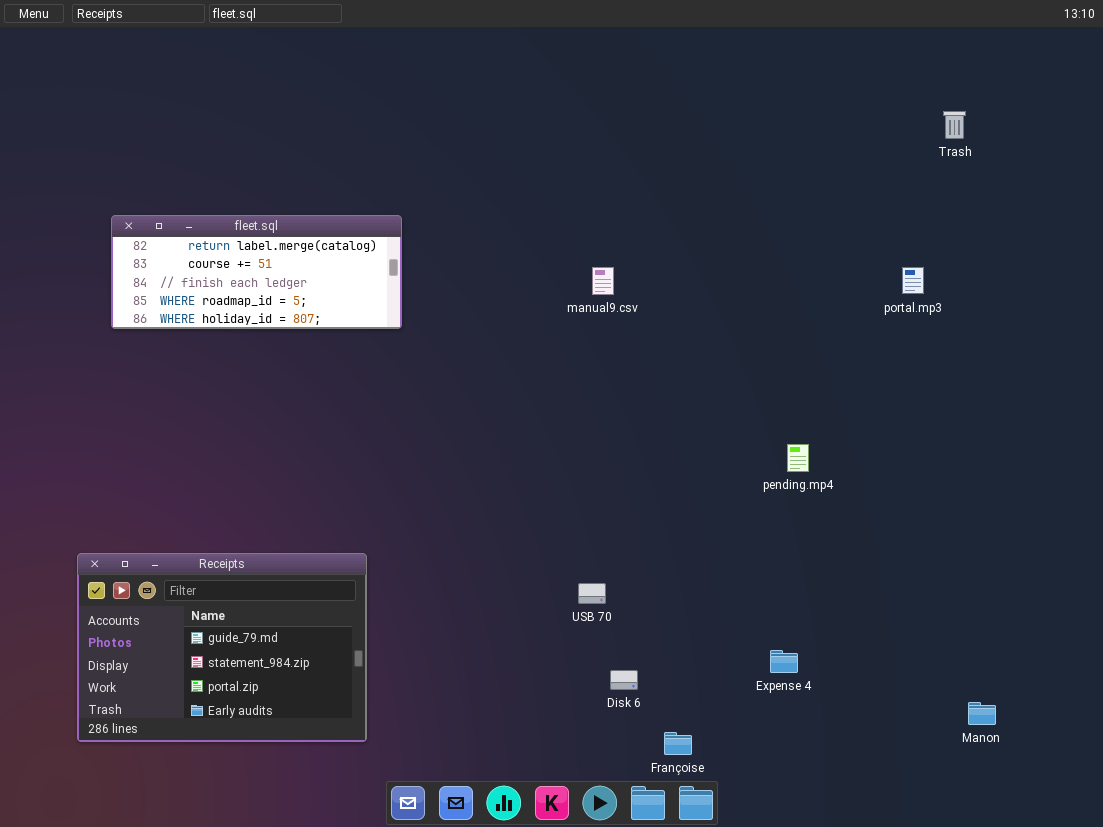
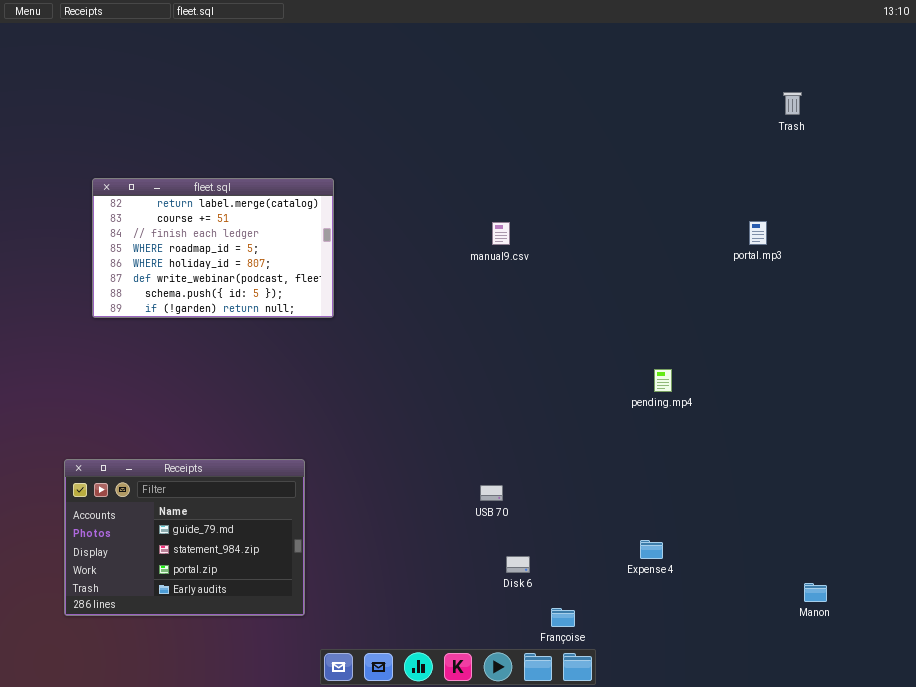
fleet.sql: [111,215,402,329] -> [92,178,334,318], resized

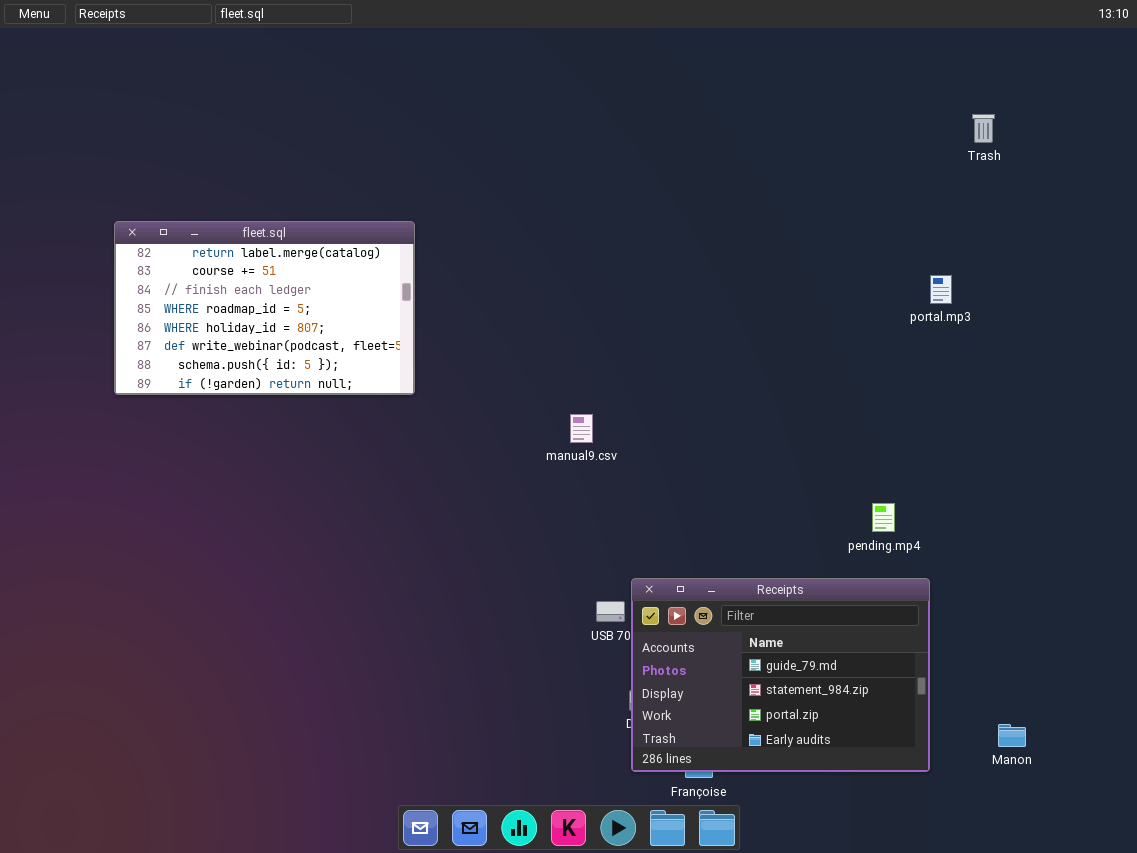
manual9.csv: [492,222,510,245] -> [570,414,593,443], moved
pending.mp4: [654,369,672,392] -> [872,503,895,532], moved
Receipts: [64,459,305,616] -> [631,578,930,772], moved

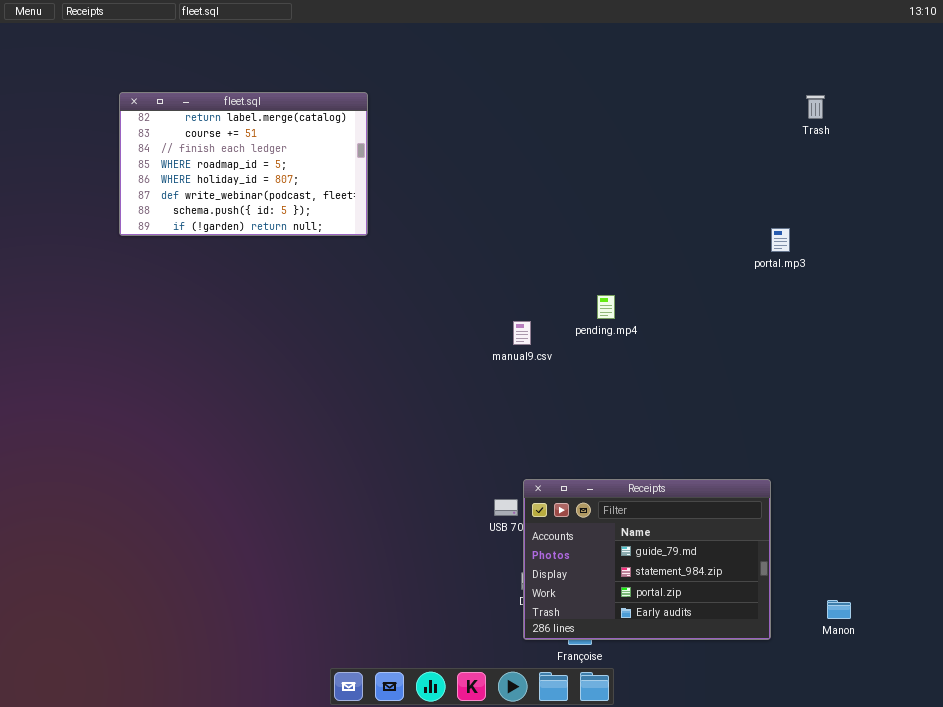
fleet.sql: [114,221,415,395] -> [119,92,368,236], moved
manual9.csv: [570,414,593,443] -> [513,321,531,345], moved
pending.mp4: [872,503,895,532] -> [597,295,615,319], moved

